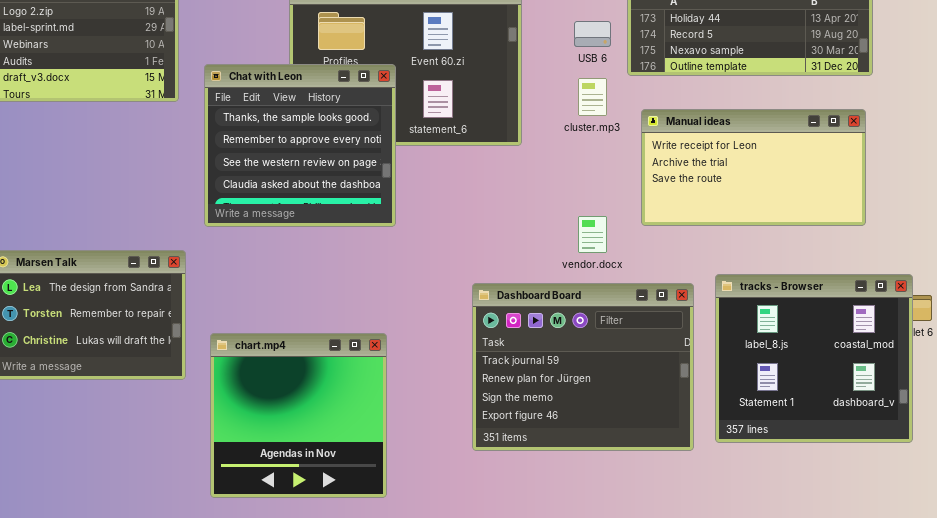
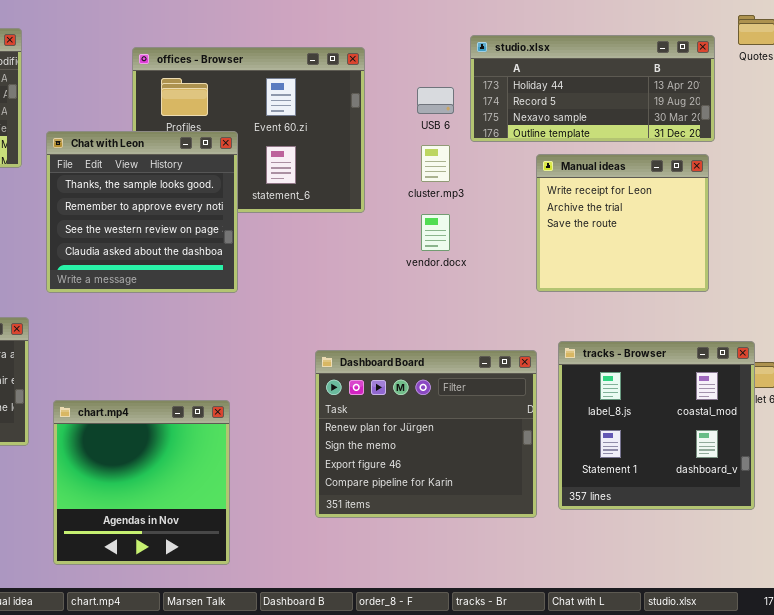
Manual ideas: [641,109,866,226] -> [536,154,709,292], resized
vendor.docx: [578,216,607,253] -> [421,214,450,251], moved
Dashboard Board: [472,283,694,451] -> [315,350,537,518], scrolled down 1 row

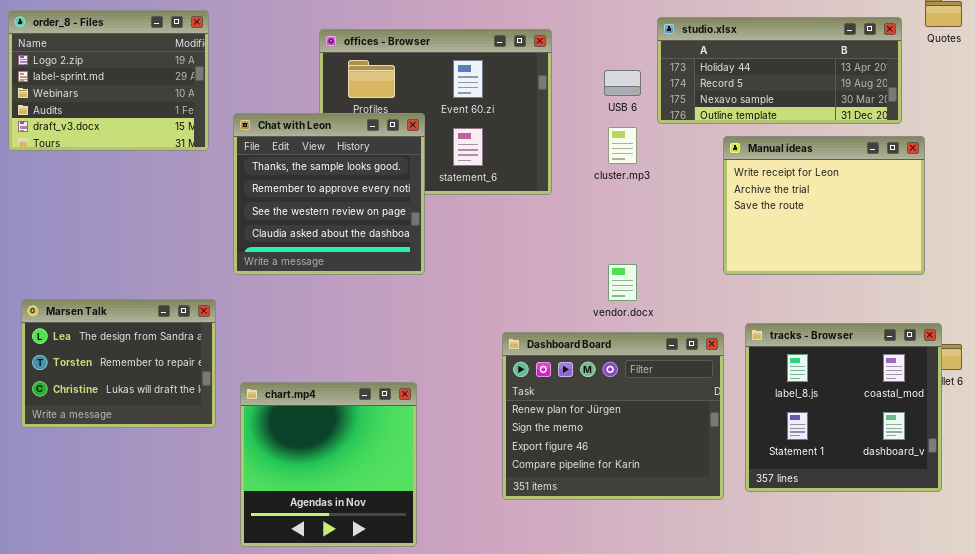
Manual ideas: [536,154,709,292] -> [723,136,925,275], resized
vendor.docx: [421,214,450,251] -> [608,264,637,301], moved

